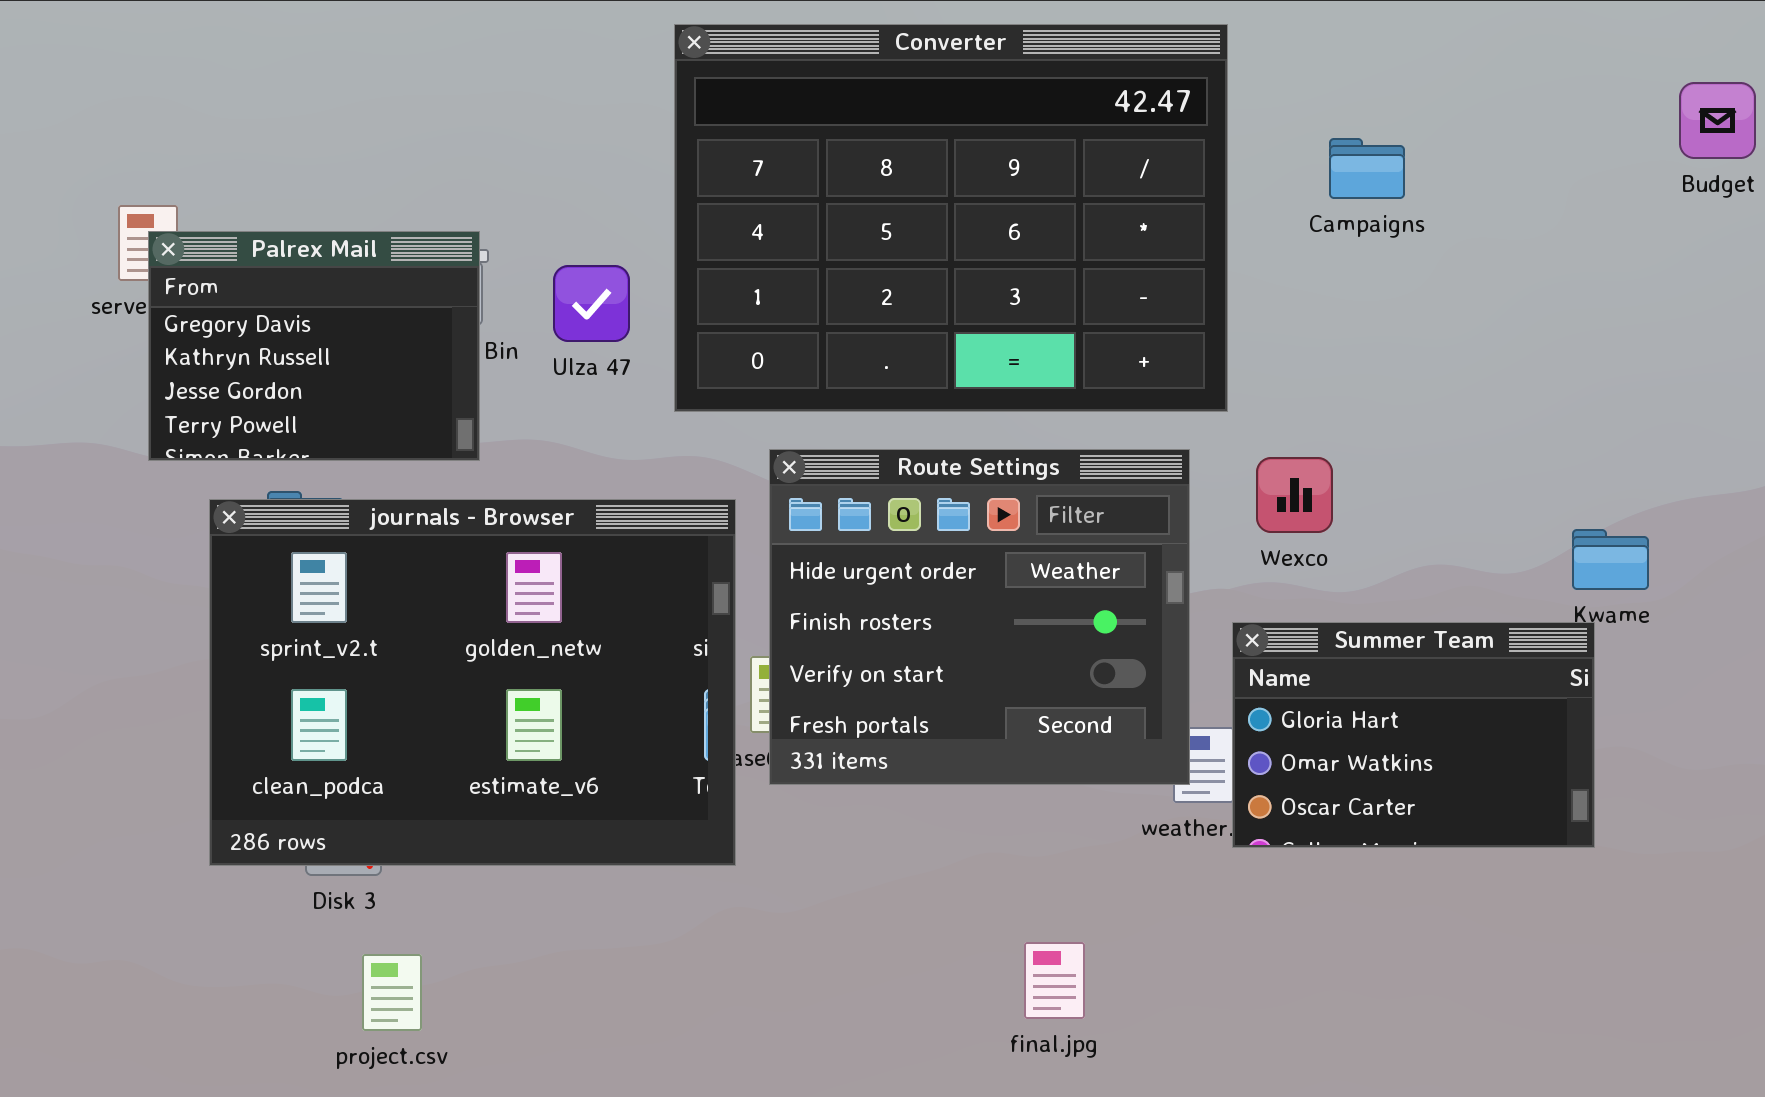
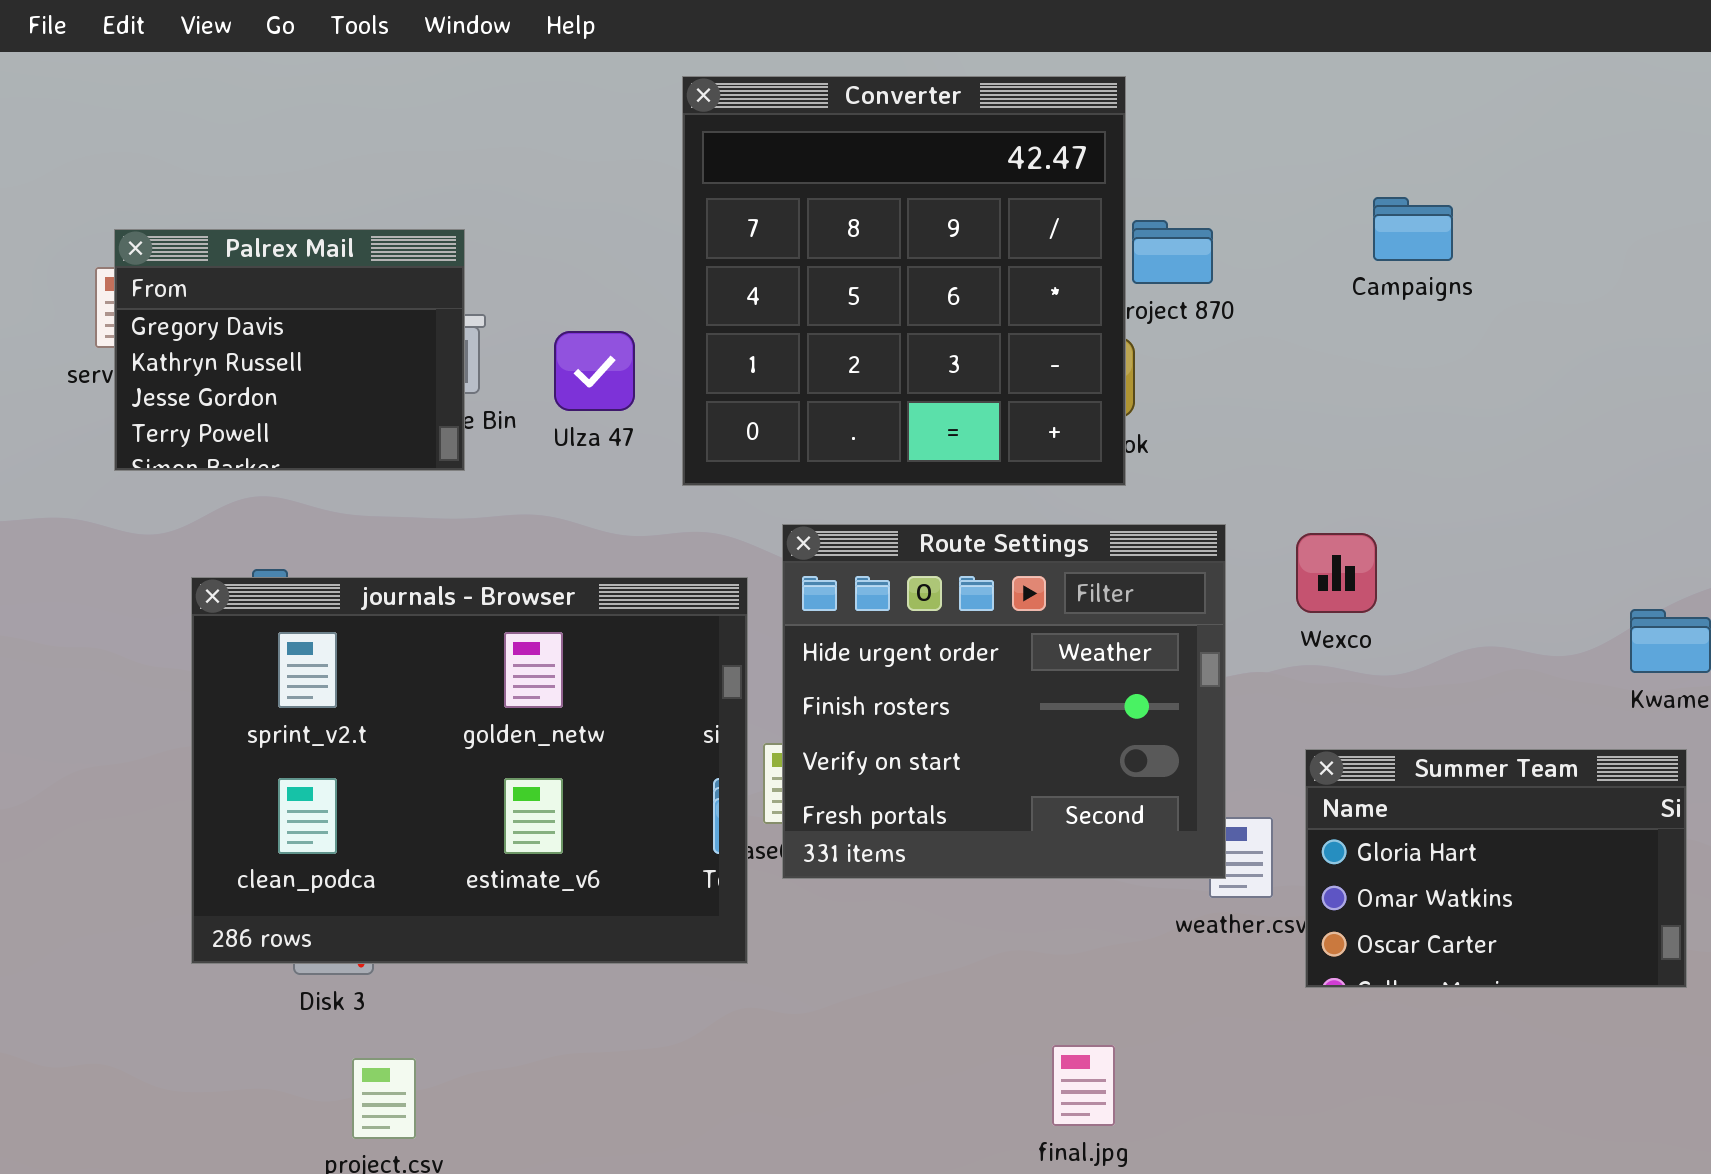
Converter: [674,24,1228,412] -> [682,76,1126,486], resized
Palrex Mail: [148,231,480,461] -> [114,229,465,471], moved
Summer Team: [1232,622,1595,848] -> [1305,749,1687,988], moved

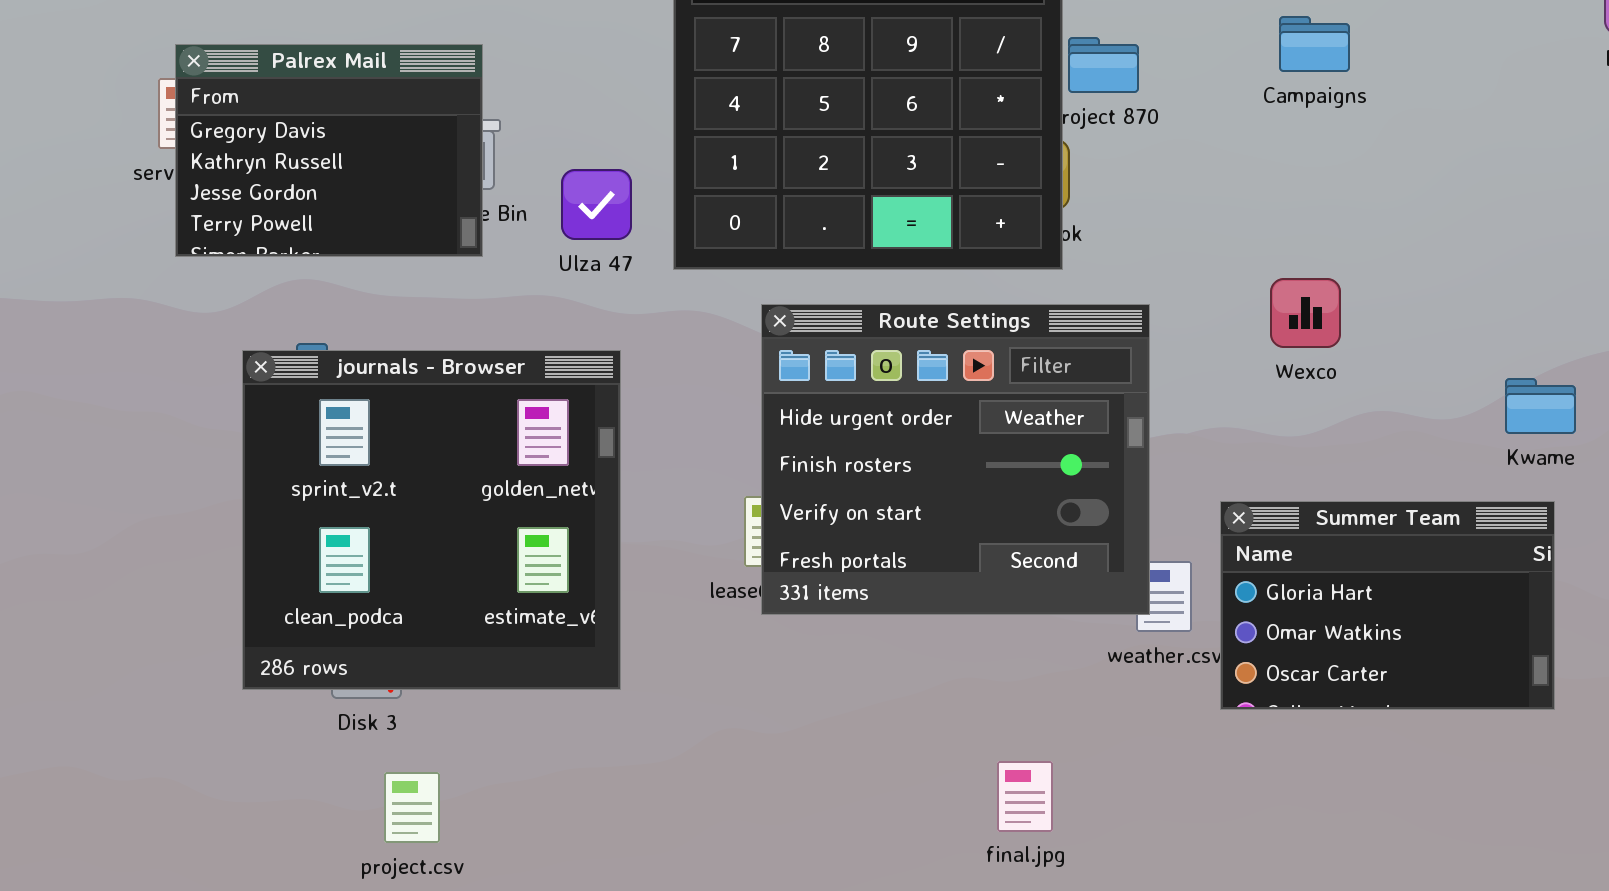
Ulza 47: [554,331,635,411] -> [561,169,632,240], moved
Wexco: [1296,533,1377,613] -> [1270,278,1341,348], moved
journals - Browser: [191,577,748,964] -> [242,350,621,690], resized

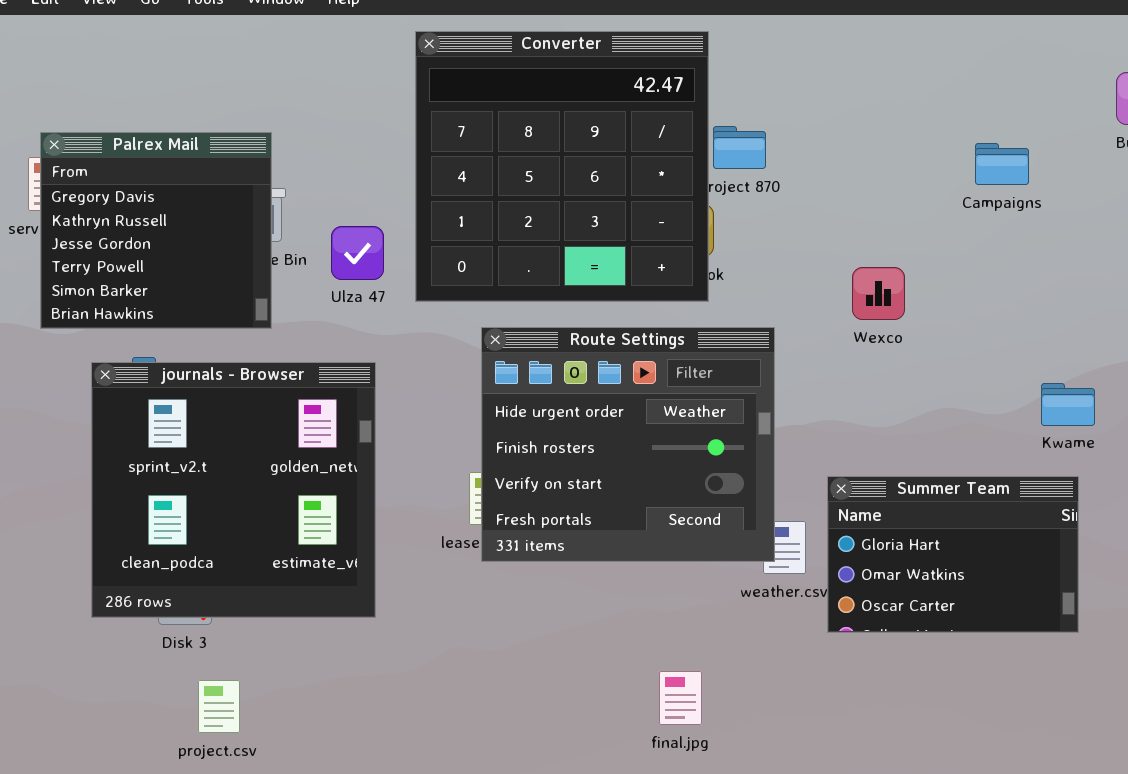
Campaigns: [1279,16,1350,72] -> [975,143,1029,185], moved
Palrex Mail: [175,44,483,257] -> [40,132,272,329], resized
Wexco: [1270,278,1341,348] -> [852,267,905,320], moved

